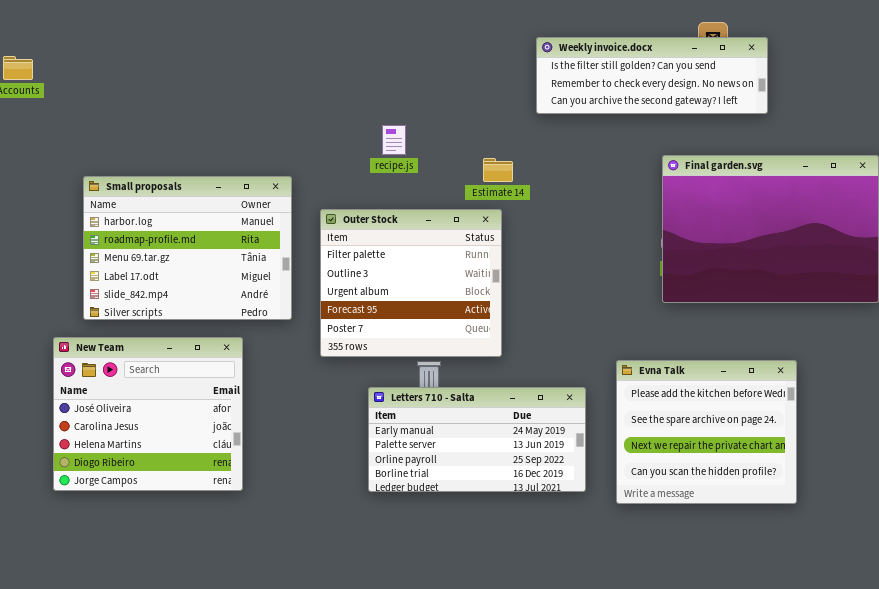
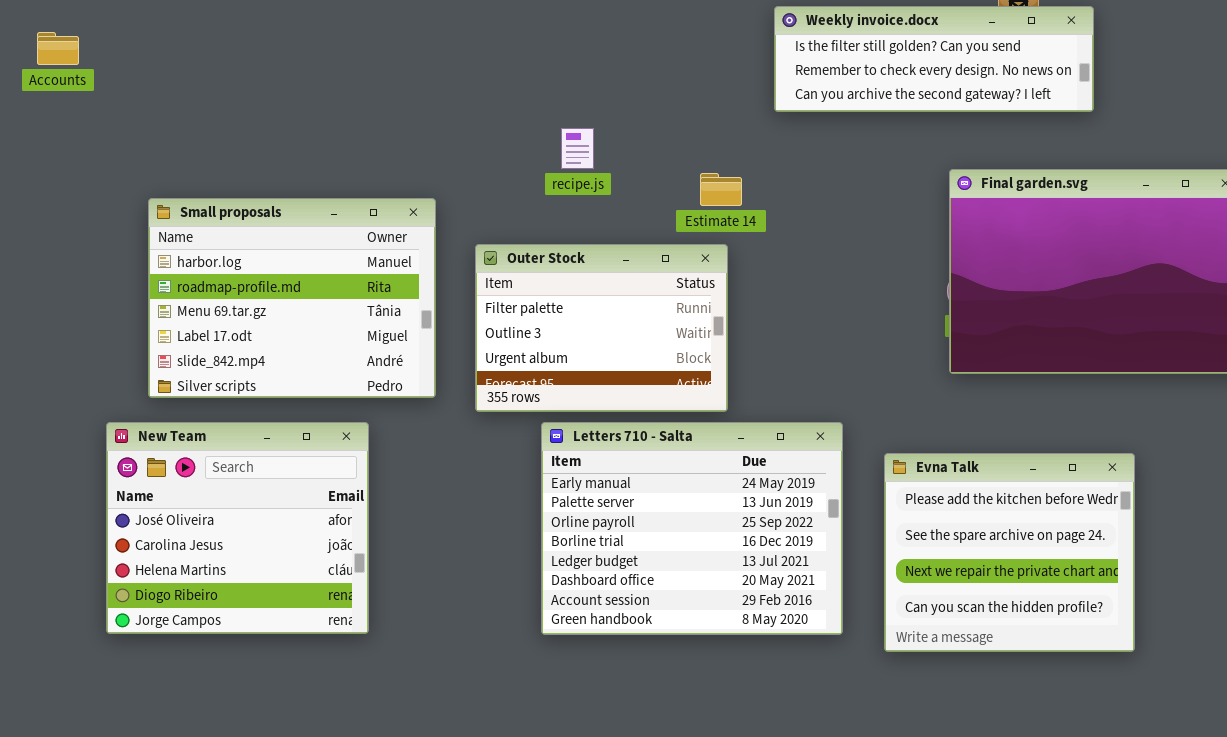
Outer Stock: [320,209,502,357] -> [475,244,728,412], resized
Letters 710 - Salta: [368,387,586,492] -> [541,422,843,635], resized

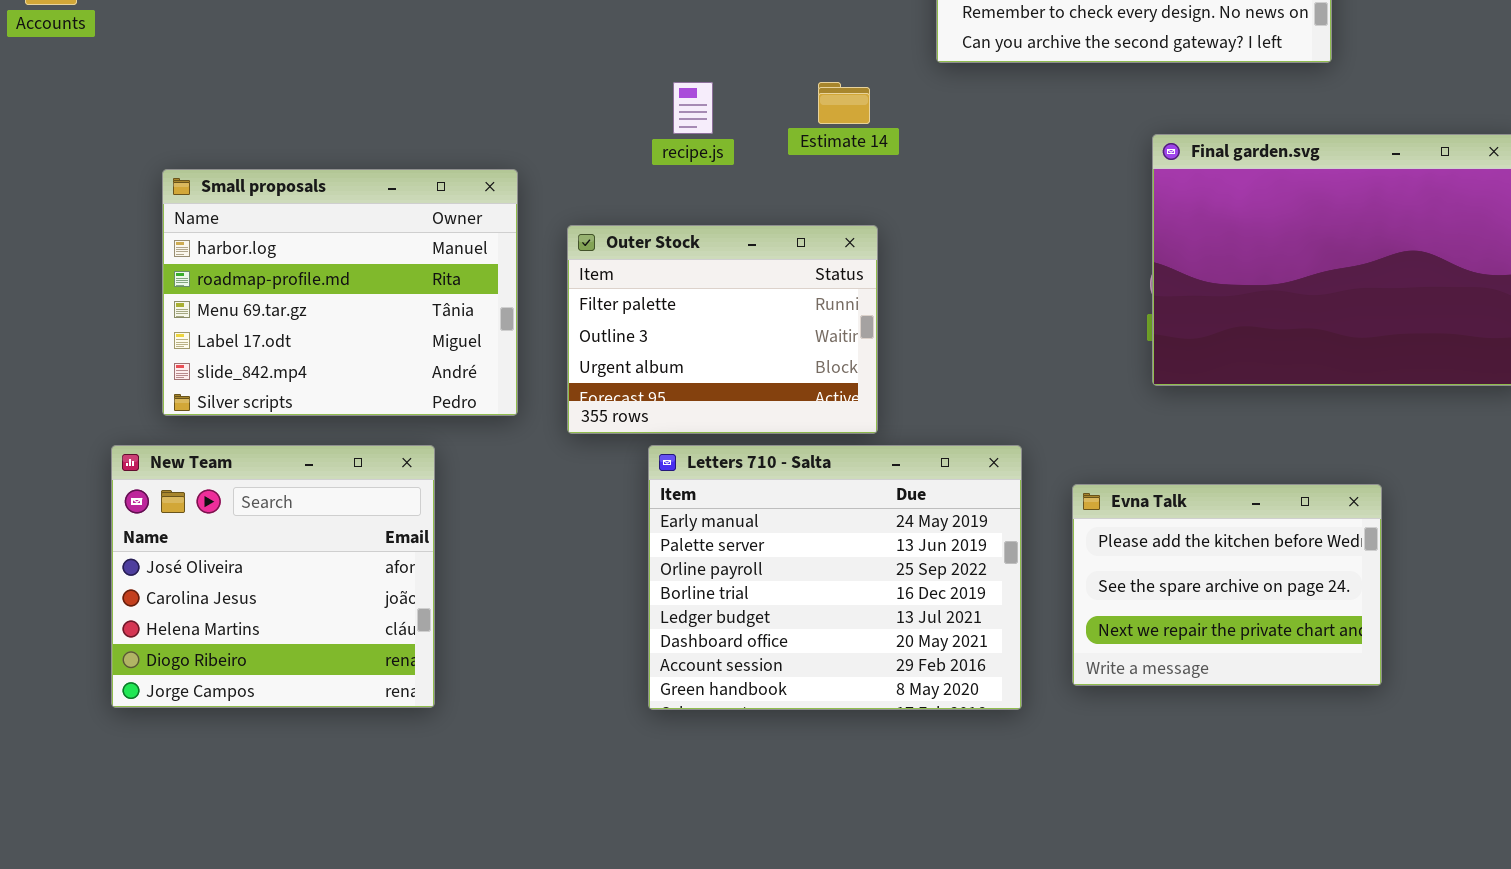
Estimate 14: [700,173,742,206] -> [818,82,870,124], moved
Evna Talk: [884,453,1135,652] -> [1072,484,1382,686], resized

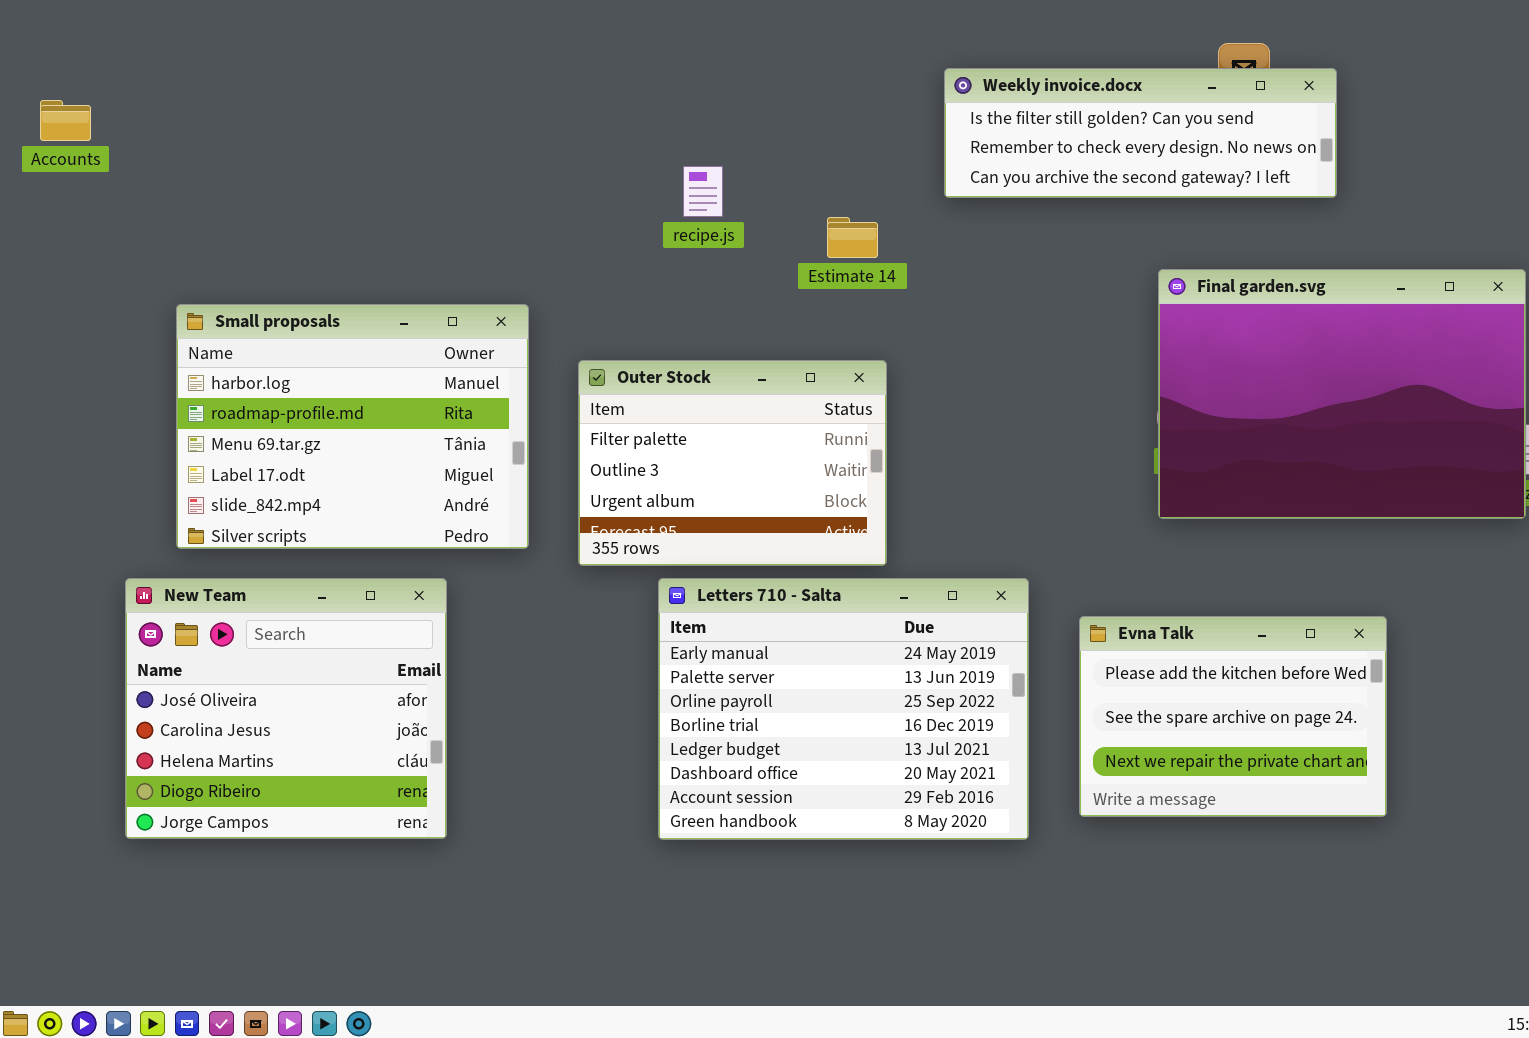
recipe.js: [673,82,713,134] -> [683,166,723,217], moved

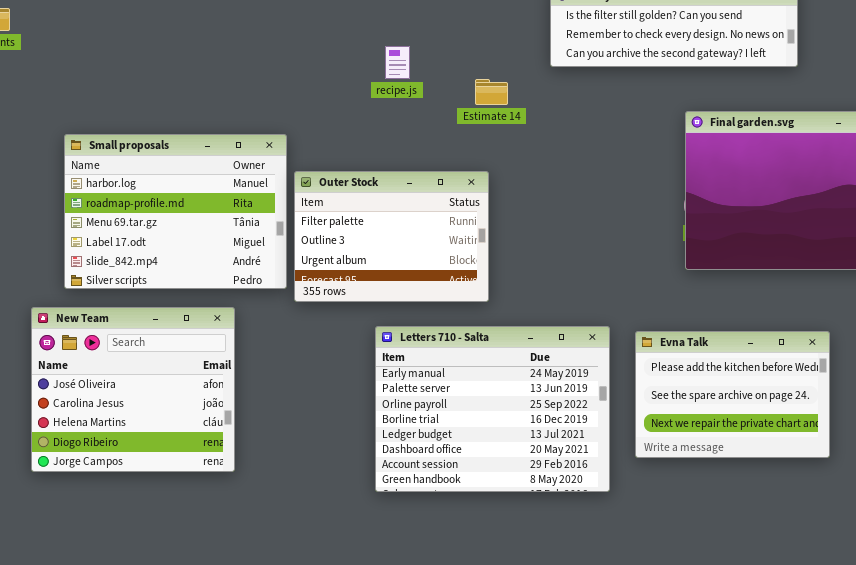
Outer Stock: [578,360,887,566] -> [294,171,489,302], moved
Letters 710 - Salta: [658,578,1029,840] -> [375,326,610,492], moved

